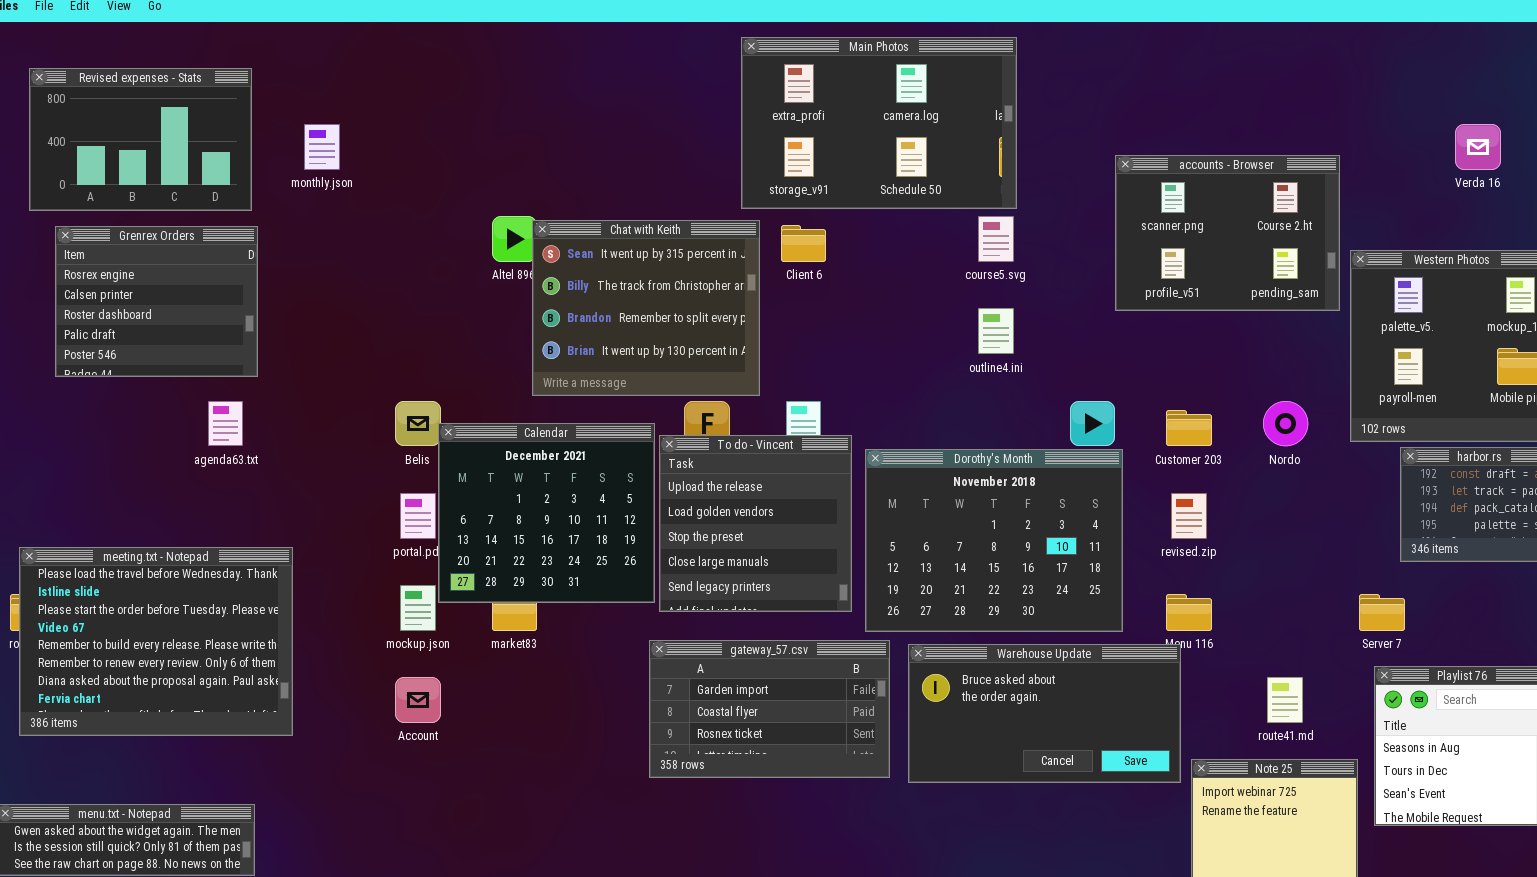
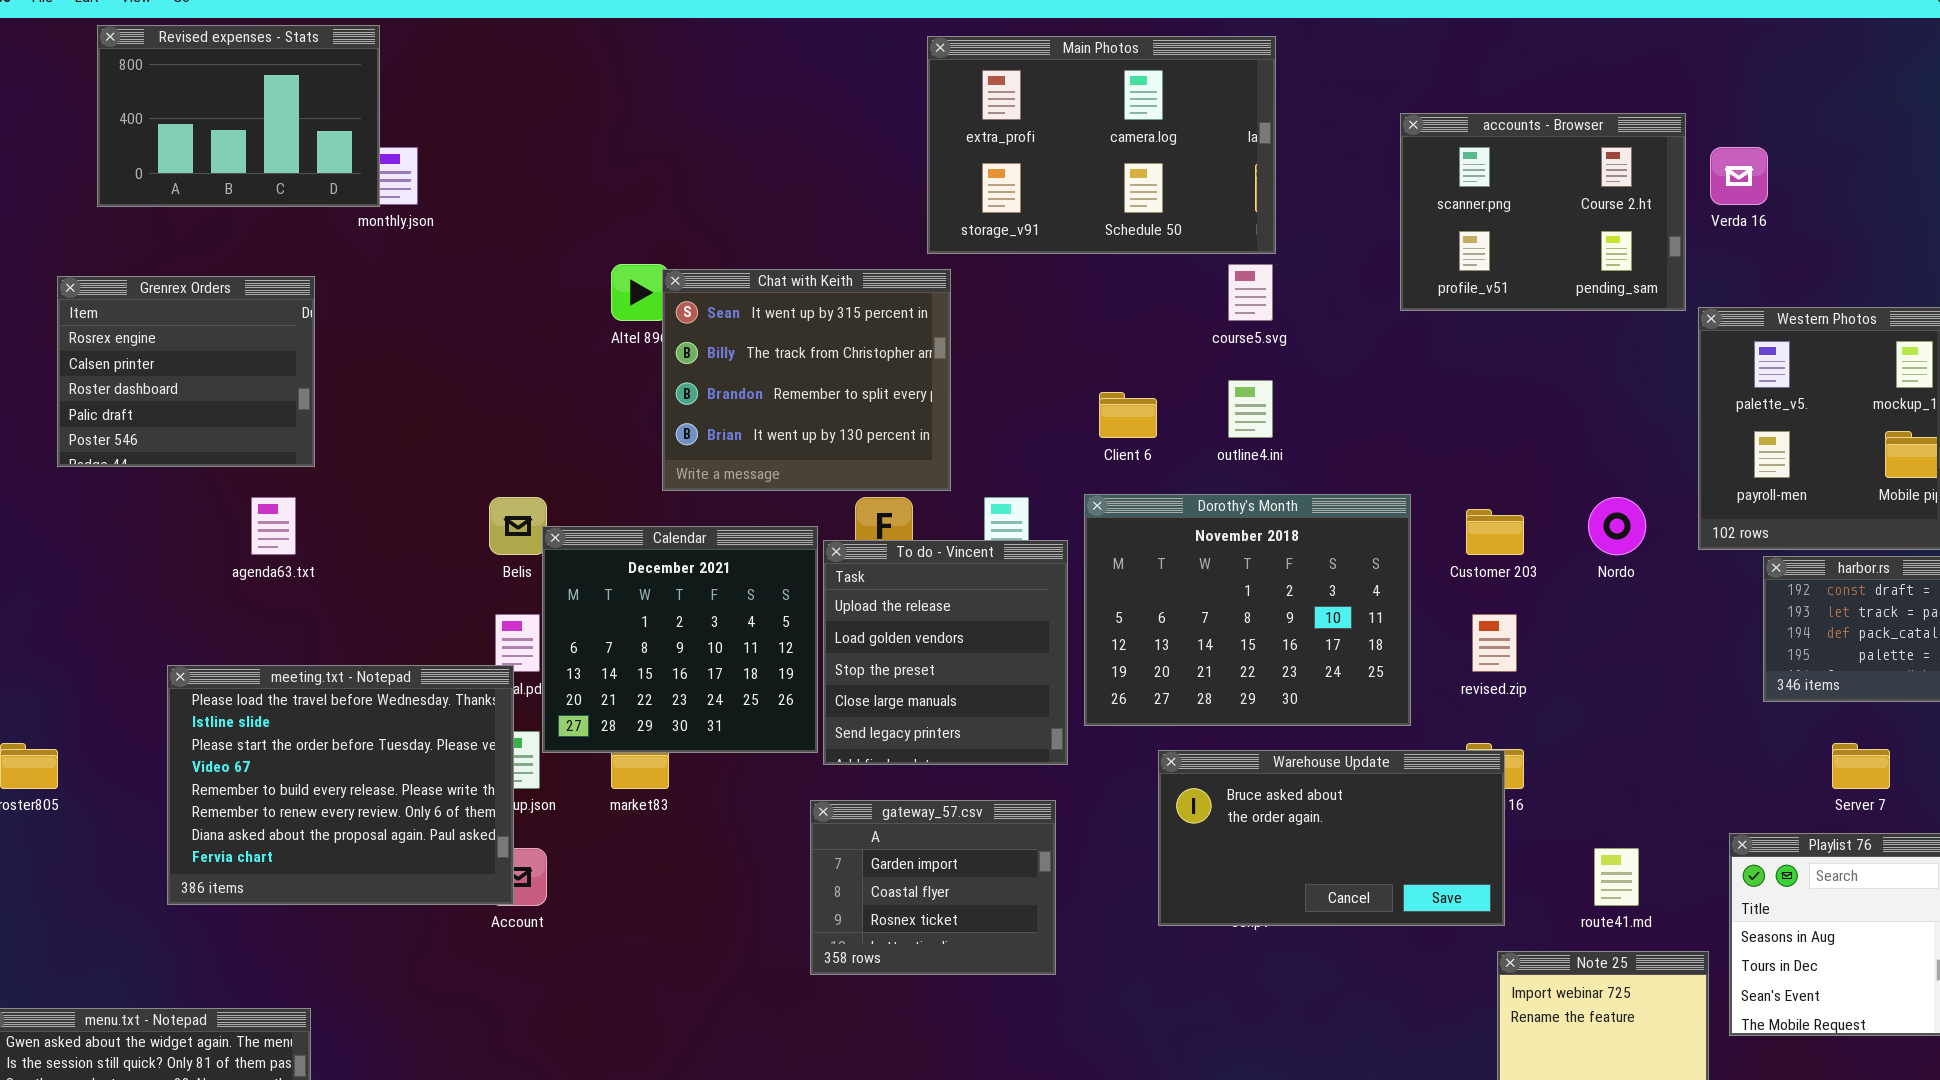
Revised expenses - Stats: [29,68,252,211] -> [97,25,380,207], moved
Verda 16: [1455,124,1501,170] -> [1710,147,1768,205], moved
accounts - Browser: [1115,155,1340,311] -> [1400,113,1686,311], moved
Client 6: [781,225,826,262] -> [1099,392,1157,438], moved
Dorothy's Month: [865,449,1123,632] -> [1084,494,1411,726], moved
meeting.txt - Notepad: [19,547,293,736] -> [167,665,514,905], moved
Server 7: [1359,594,1405,631] -> [1832,743,1890,789], moved
gateway_57.csv: [649,640,890,778] -> [810,800,1056,975], resized
Warehouse Update: [908,644,1181,783] -> [1158,750,1505,926], moved

